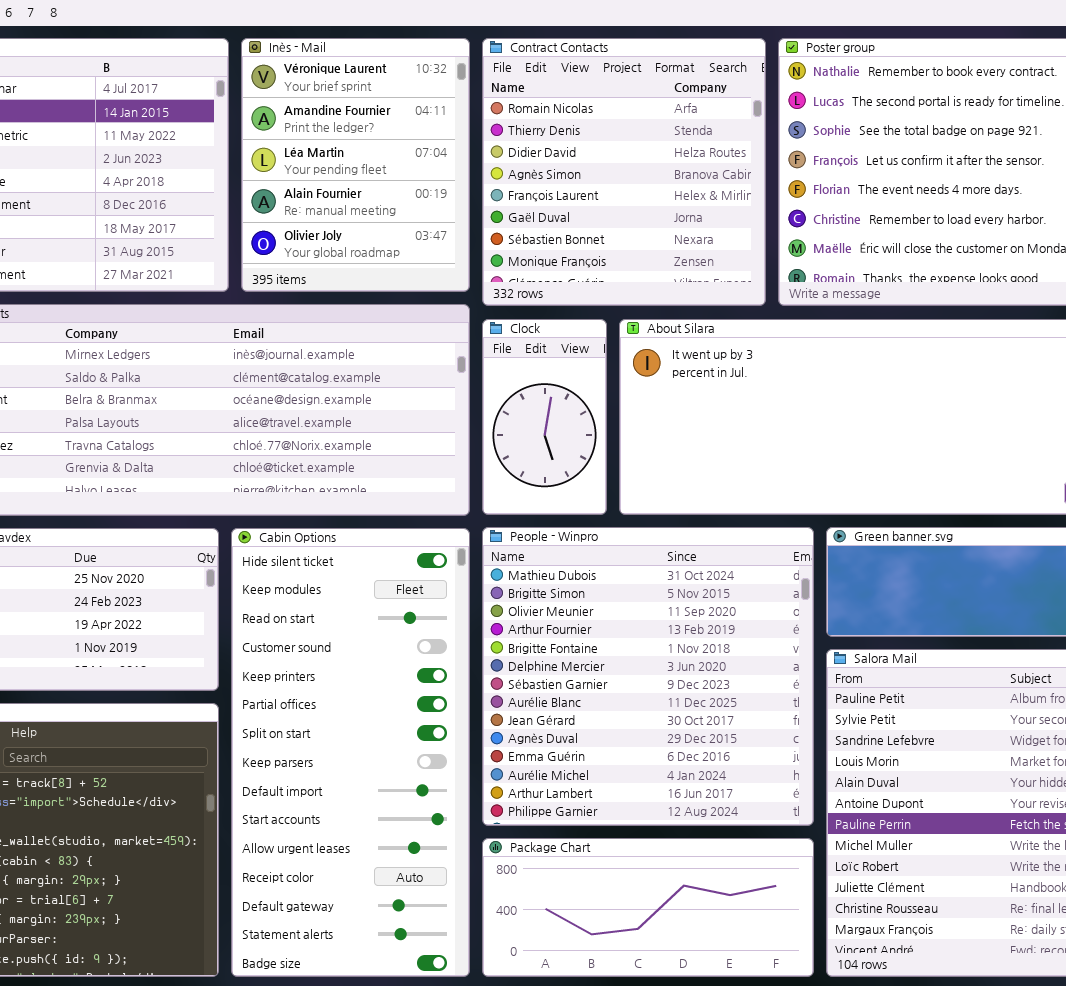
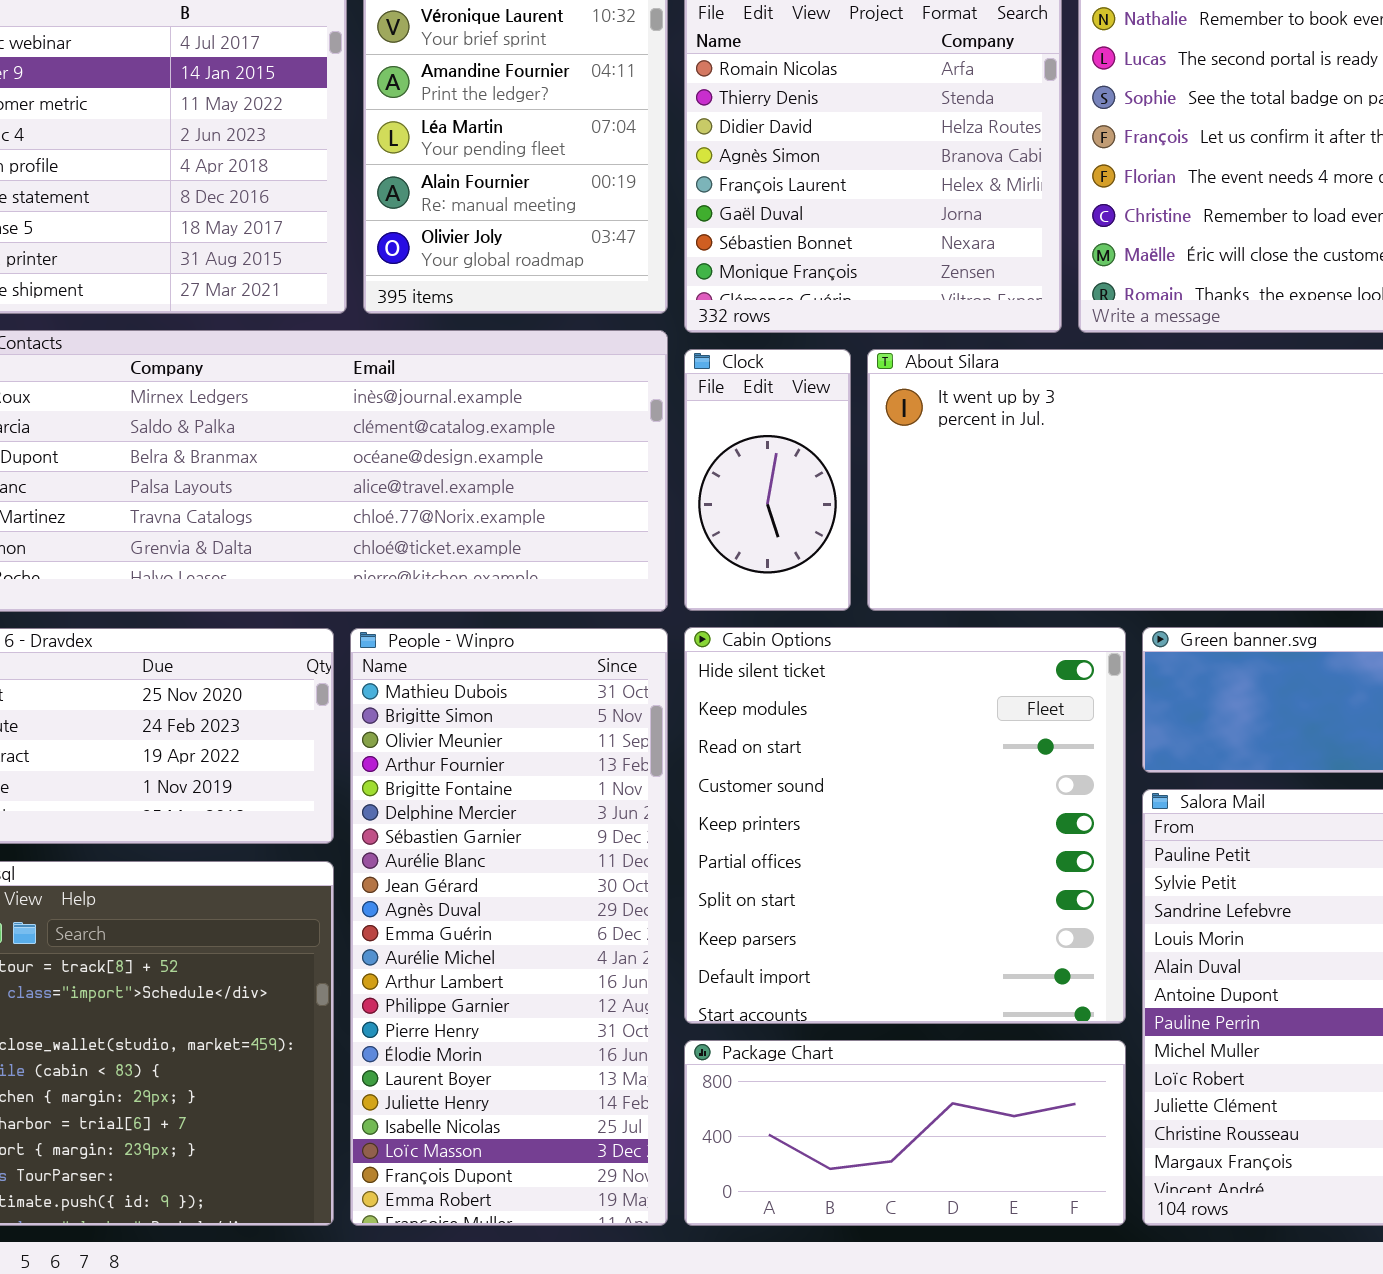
People - Winpro: [482,527,814,826] -> [350,628,668,1226], moved, resized
Cabin Options: [231,528,470,977] -> [684,627,1126,1024], moved, resized

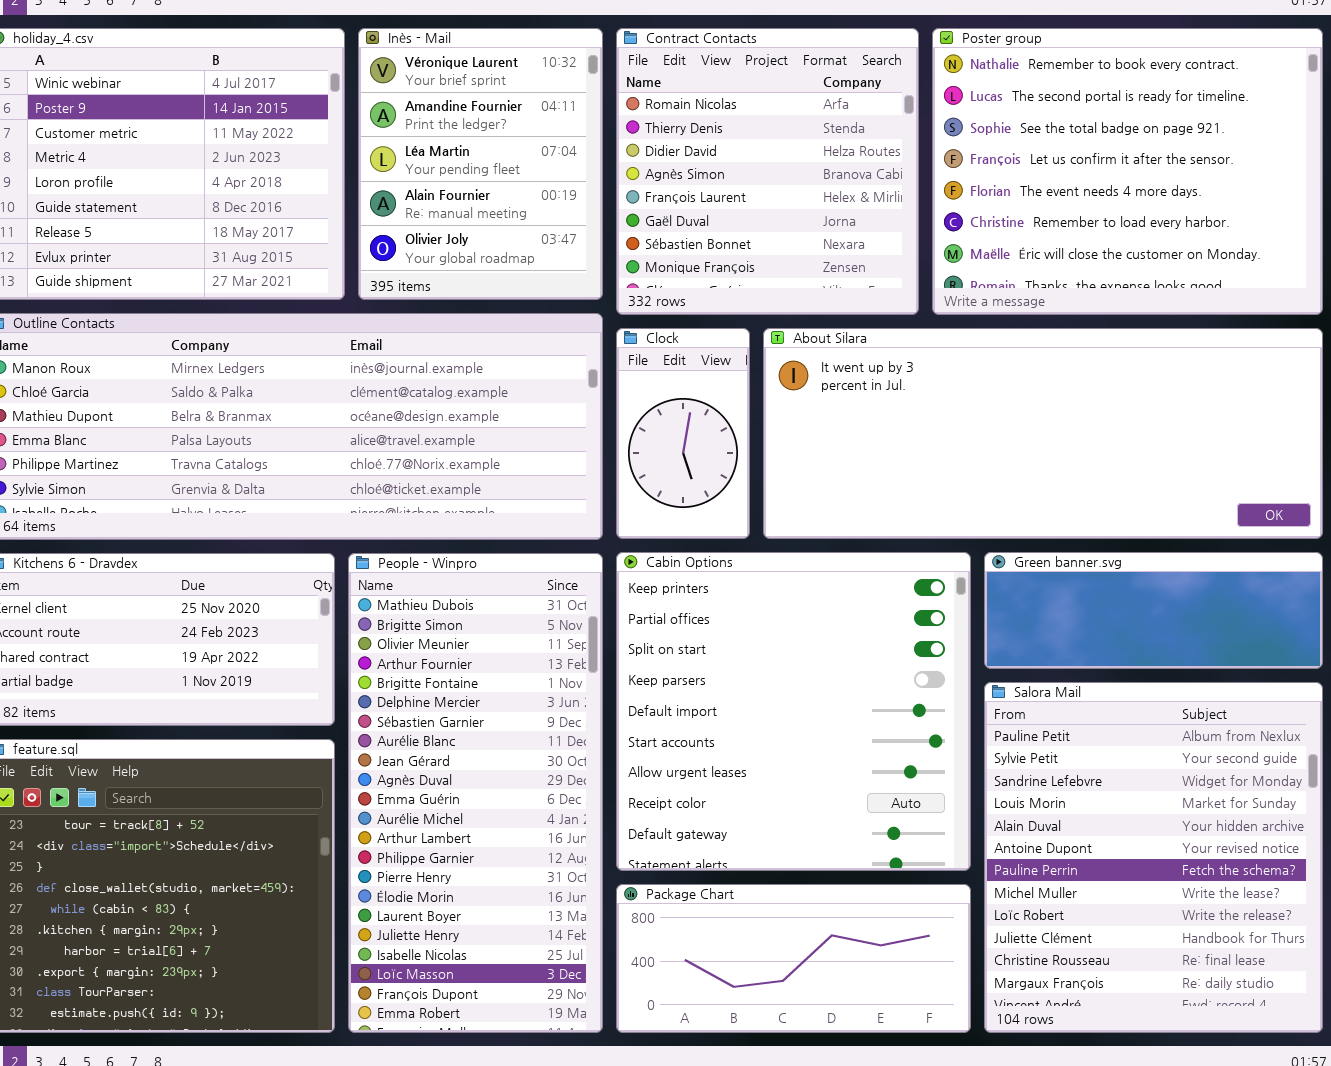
Cabin Options: [684,627,1126,1024] -> [616,552,971,871], scrolled down 4 rows

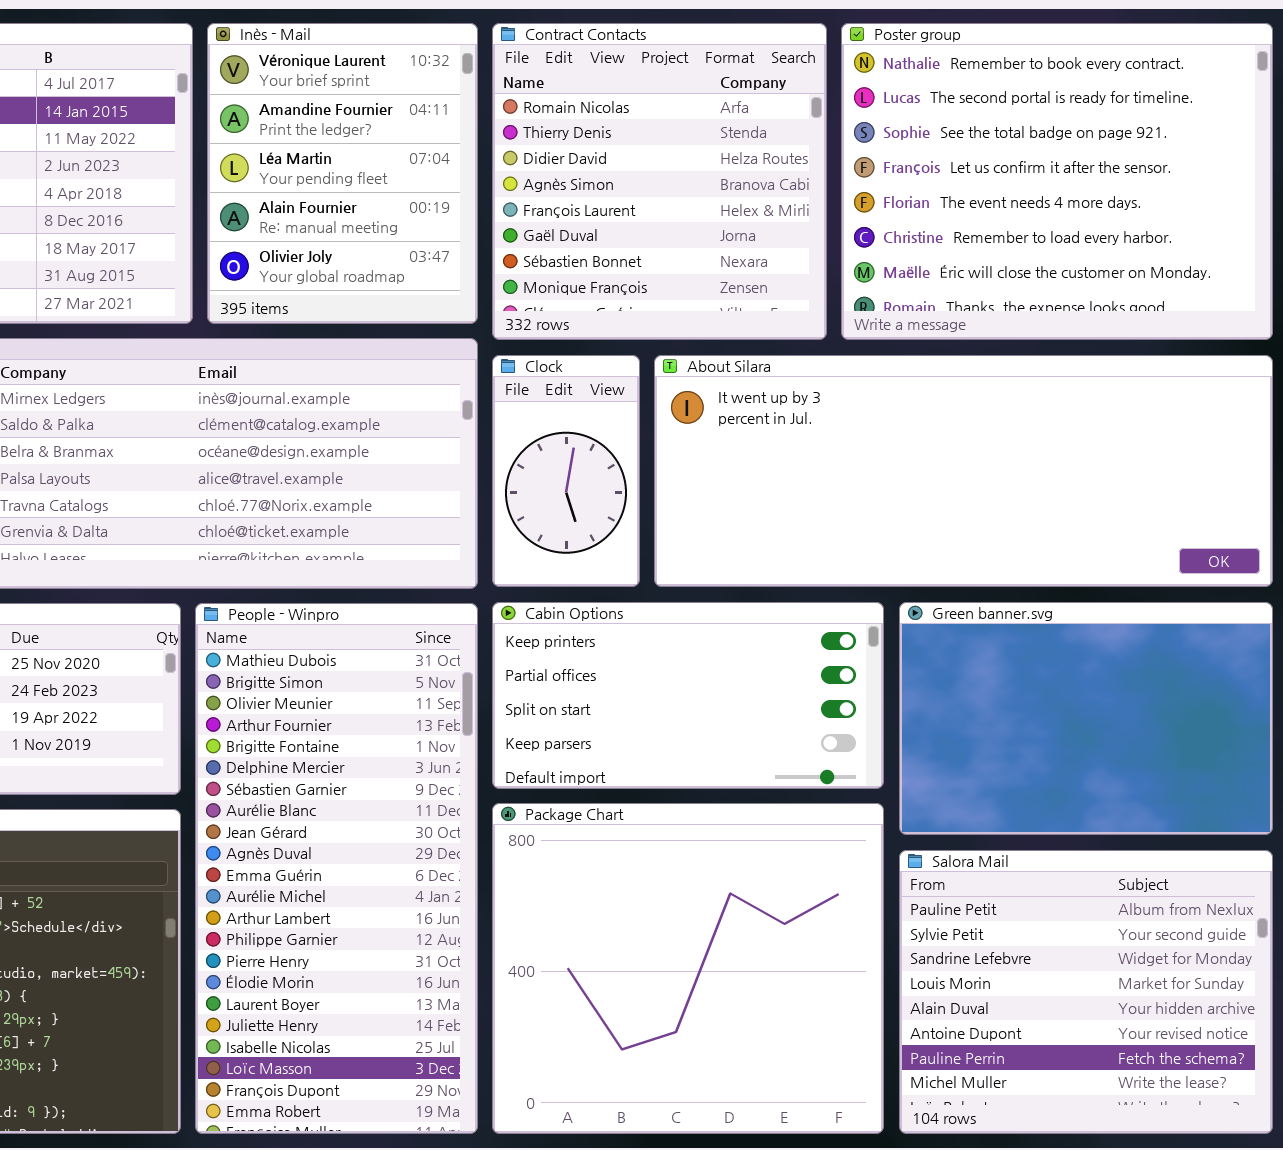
Cabin Options: [616,552,971,871] -> [492,602,884,789], resized
Green banner.svg: [984,552,1323,669] -> [899,602,1273,835], resized
Salora Mail: [984,682,1323,1033] -> [899,850,1273,1134], resized
Package Chart: [616,884,971,1033] -> [492,803,884,1134], resized

